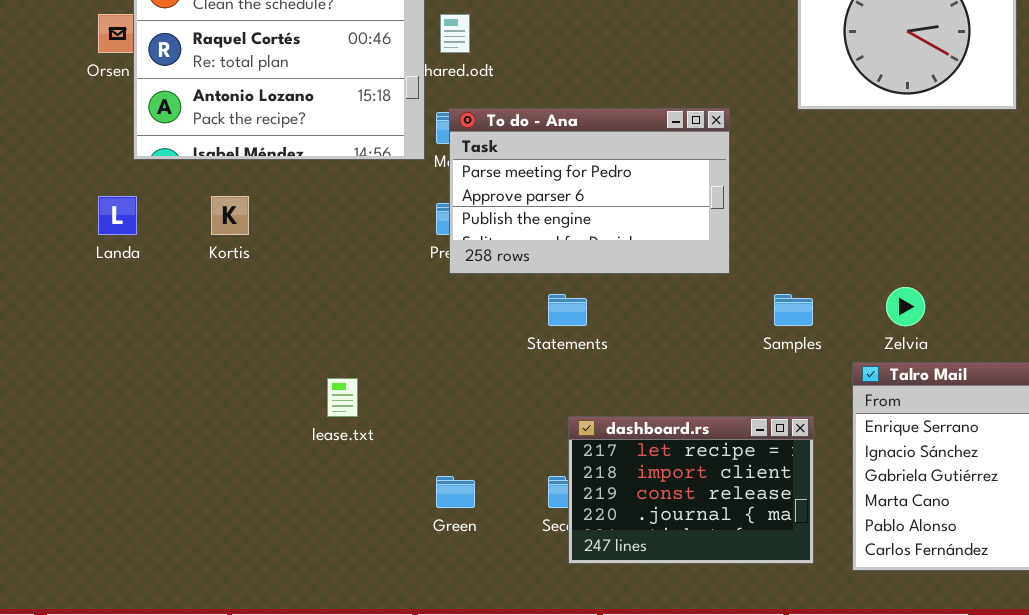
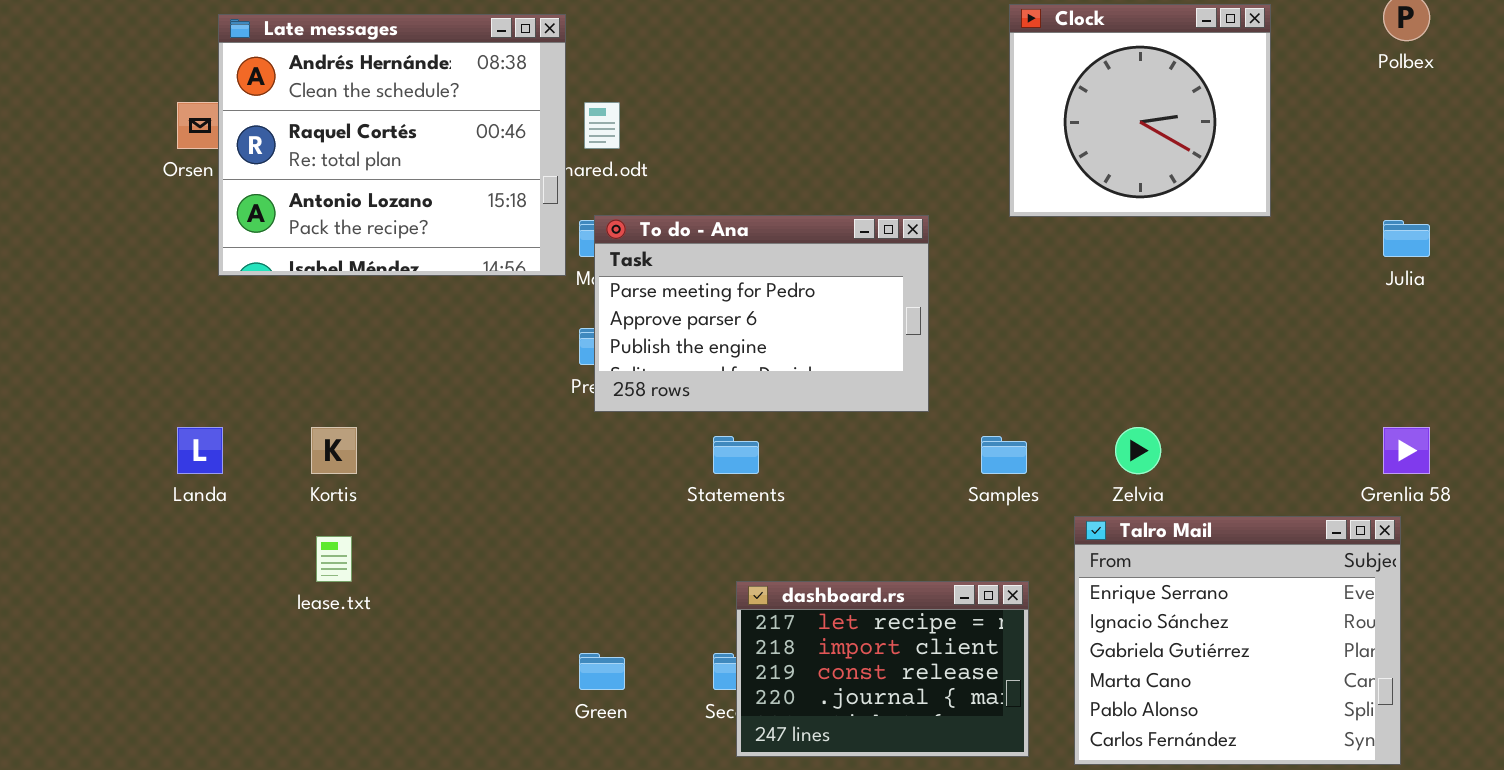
Landa: [98,196,137,235] -> [177,427,223,474], moved
Kortis: [211,196,249,235] -> [311,427,357,474], moved
lease.txt: [327,378,358,417] -> [316,536,352,582], moved

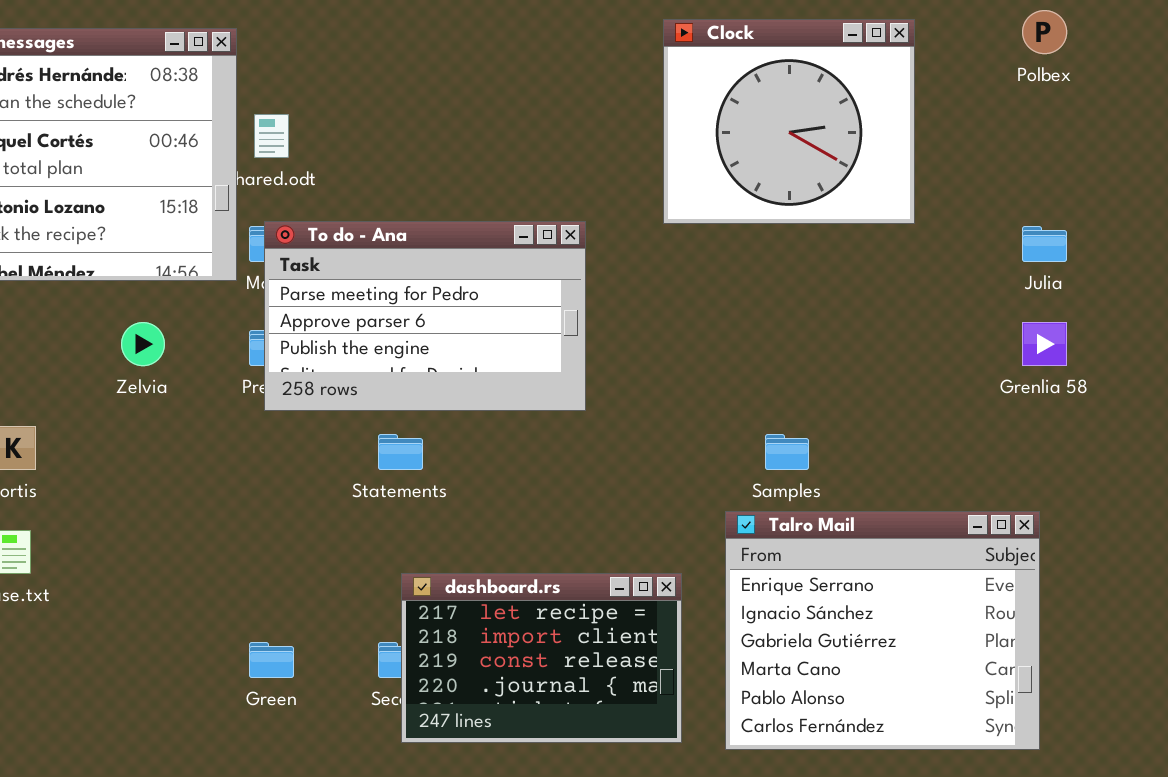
Zelvia: [1115,427,1161,474] -> [121,322,165,366], moved
Grenlia 58: [1383,427,1430,474] -> [1022,322,1067,366], moved
Samples: [981,436,1027,474] -> [765,434,809,470], moved

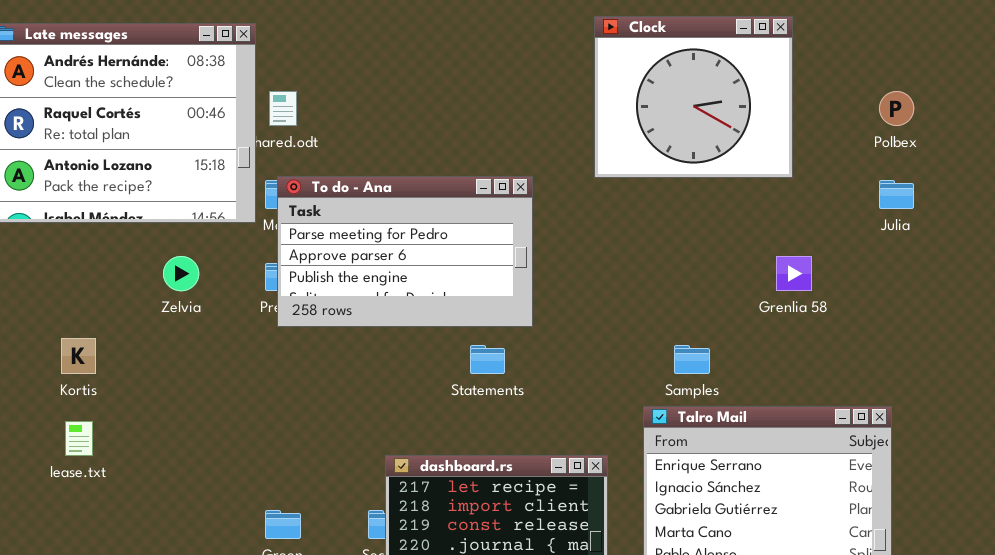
Polbex: [1022,10,1067,54] -> [879,91,914,126], moved
Grenlia 58: [1022,322,1067,366] -> [776,256,812,291], moved
Statements: [378,434,423,470] -> [470,345,505,374], moved

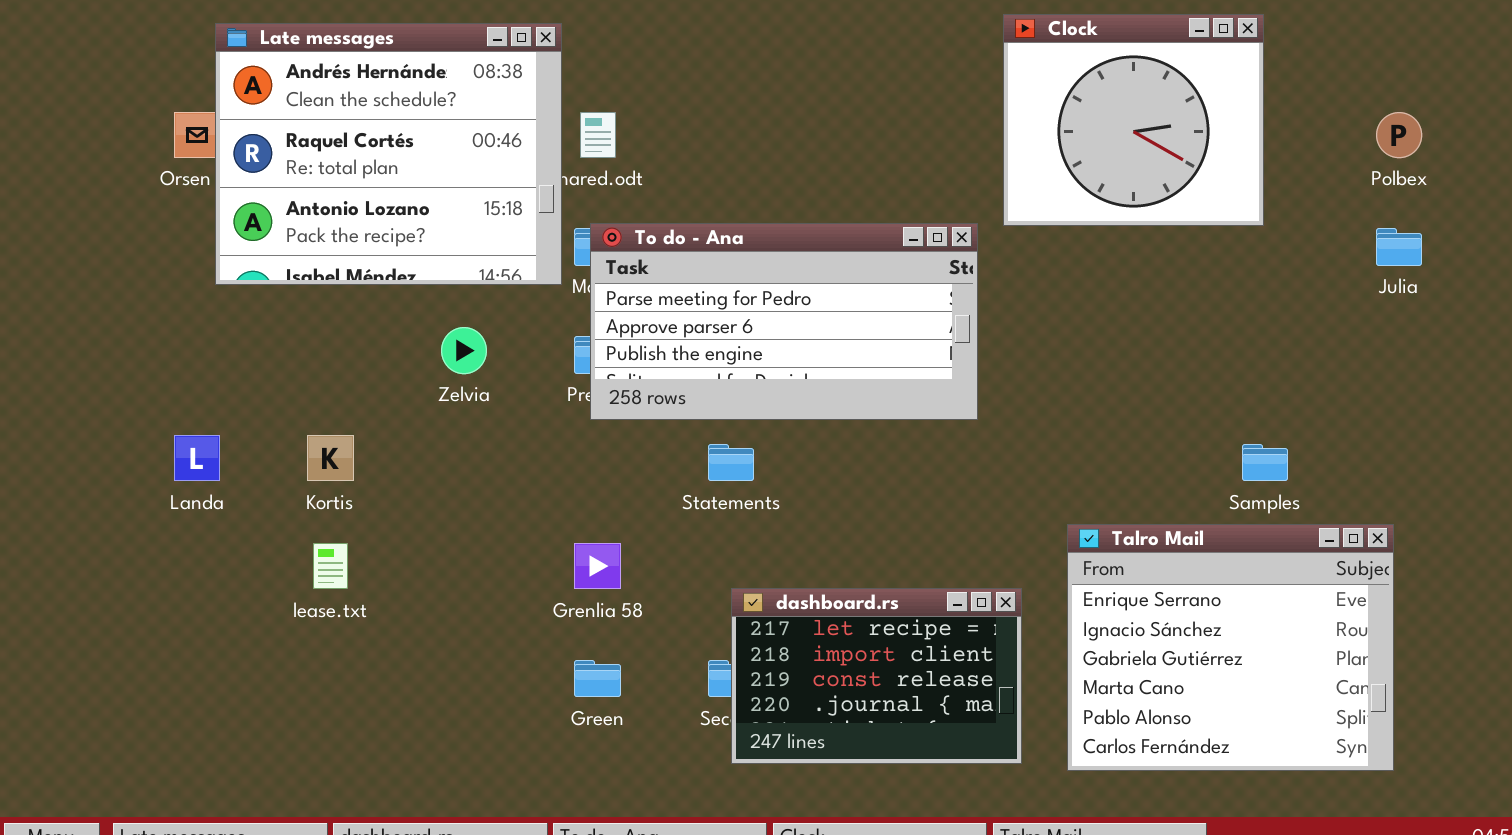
To do - Ana: [277,176,533,327] -> [590,223,978,420], resized
Grenlia 58: [776,256,812,291] -> [574,543,621,589], moved
Statements: [470,345,505,374] -> [708,444,754,481], moved
Samples: [674,345,710,374] -> [1242,444,1288,481], moved

